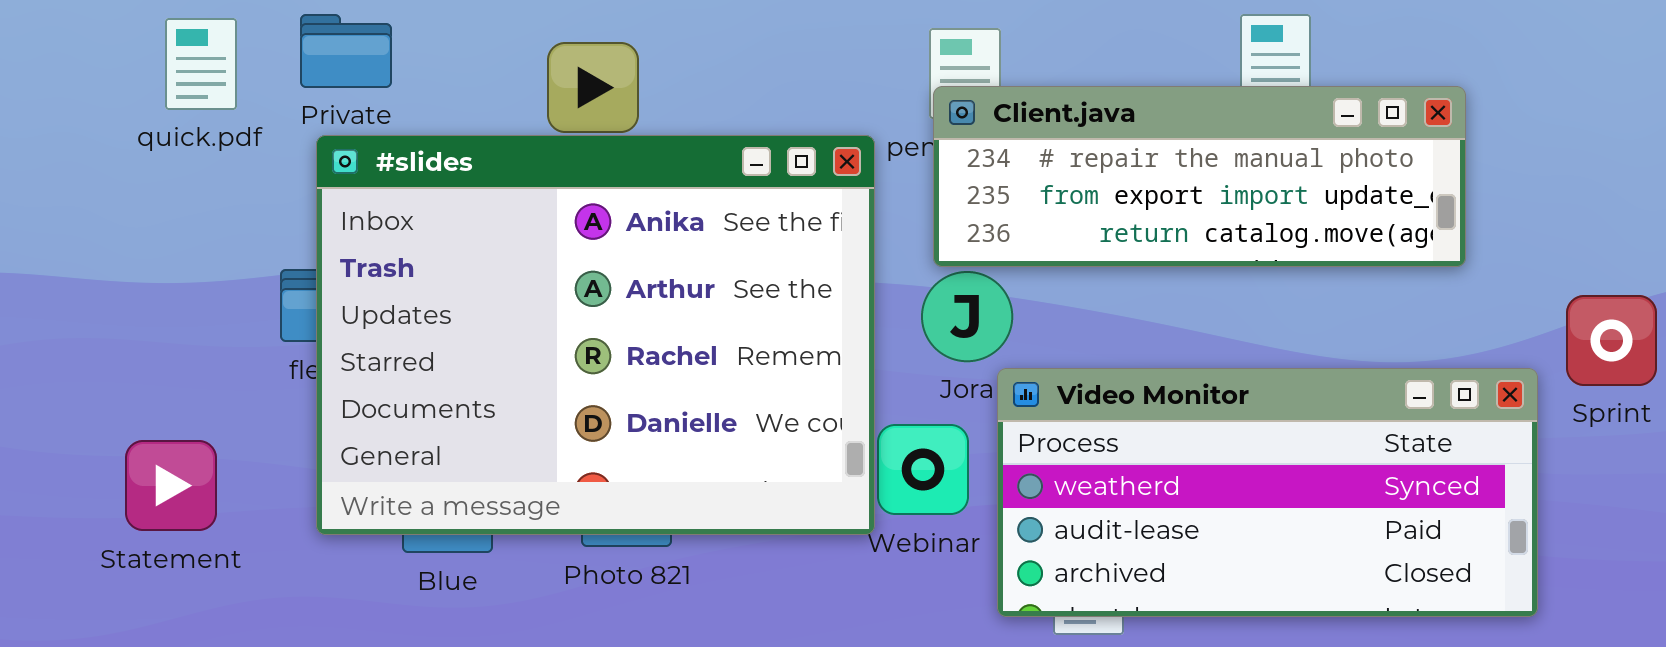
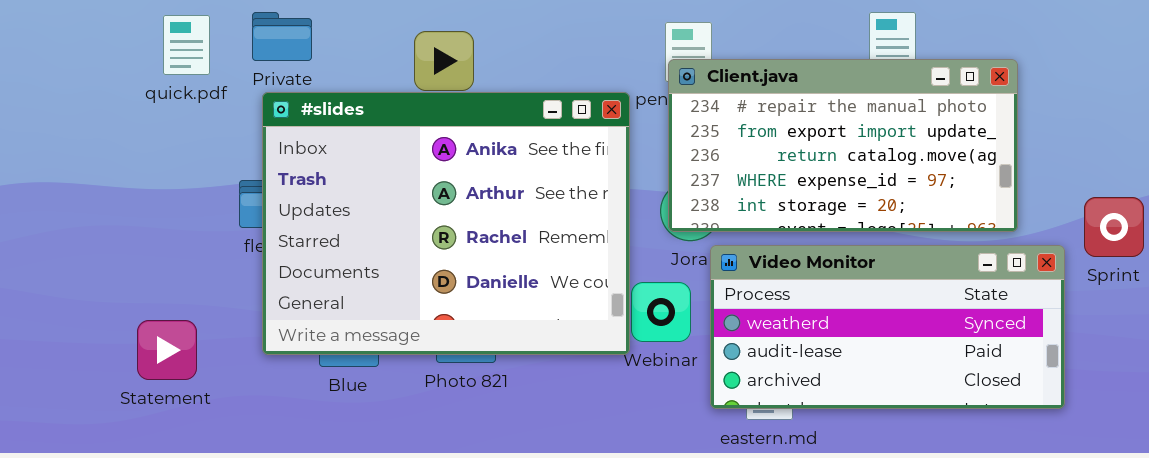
Client.java: [933,86,1466,267] -> [668,59,1018,232], resized
Statement: [125,440,217,531] -> [137,320,197,380], moved

